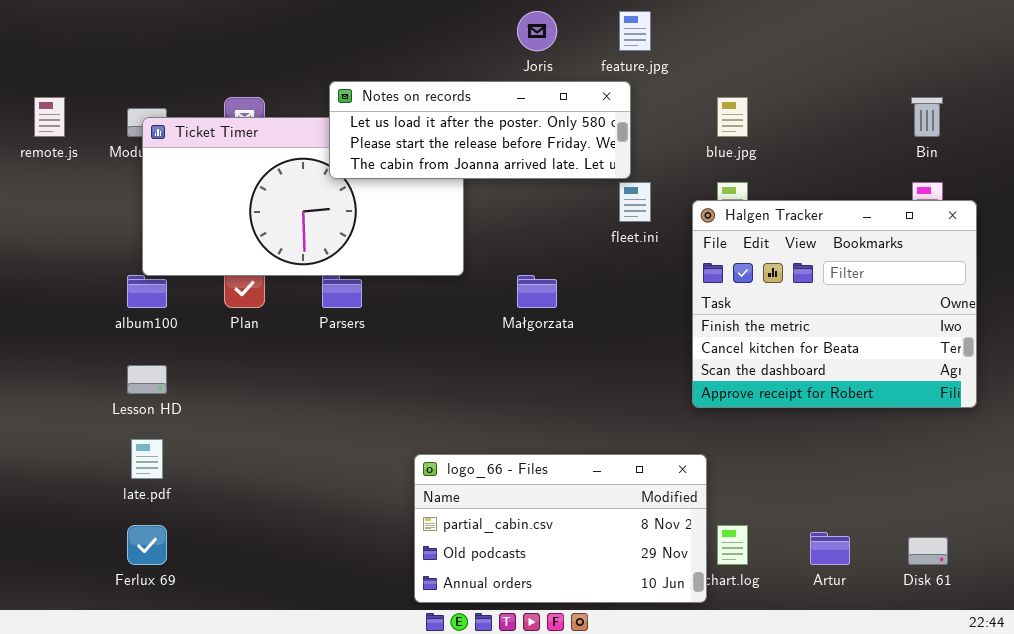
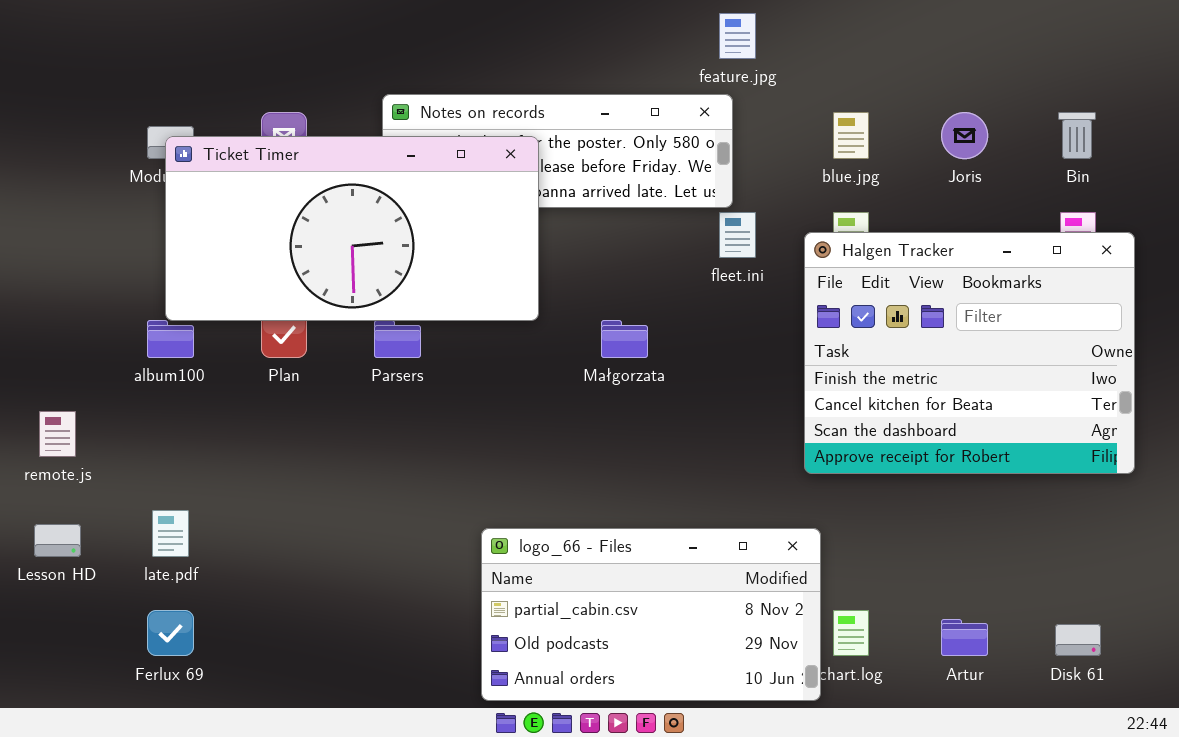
Joris: [517,11,557,51] -> [941,112,988,159], moved
remote.js: [34,97,65,137] -> [39,411,76,457], moved
Ticket Timer: [142,117,464,276] -> [165,136,539,321], raised
Lesson HD: [127,365,167,394] -> [34,524,81,557], moved

